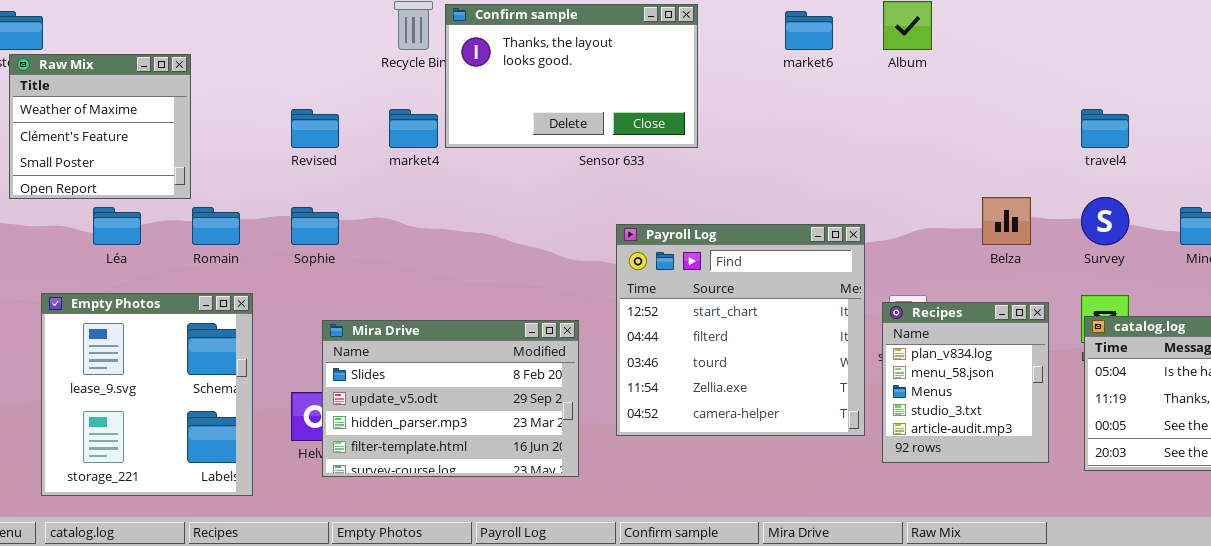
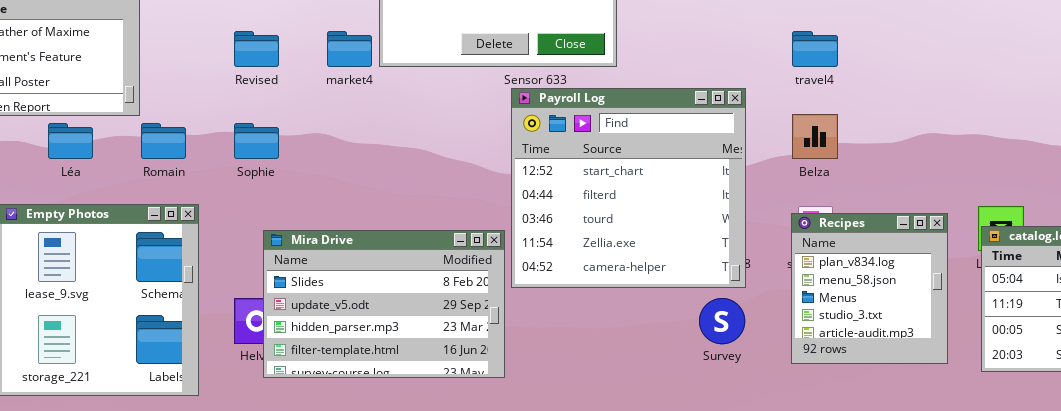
travel4: [1081,109,1129,148] -> [792,31,838,67], moved
Belza: [982,197,1031,245] -> [792,114,838,159], moved
Survey: [1081,197,1129,245] -> [699,298,745,344], moved
Payroll Log: [616,224,865,436] -> [511,88,746,288], moved

